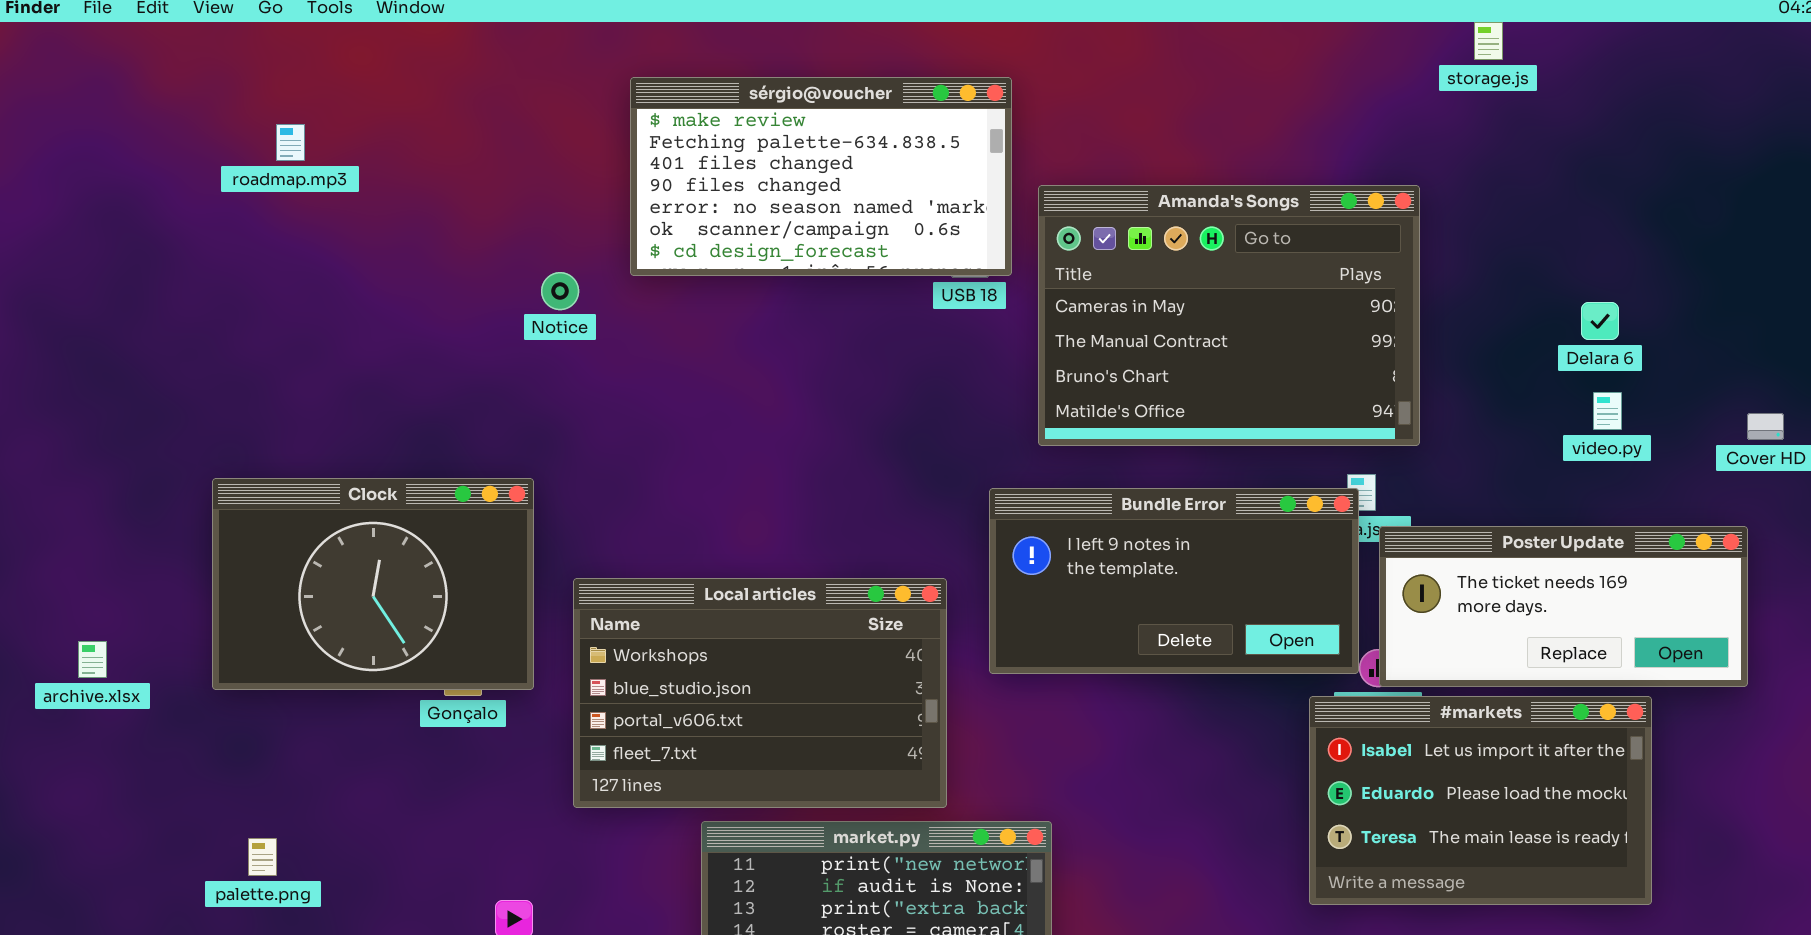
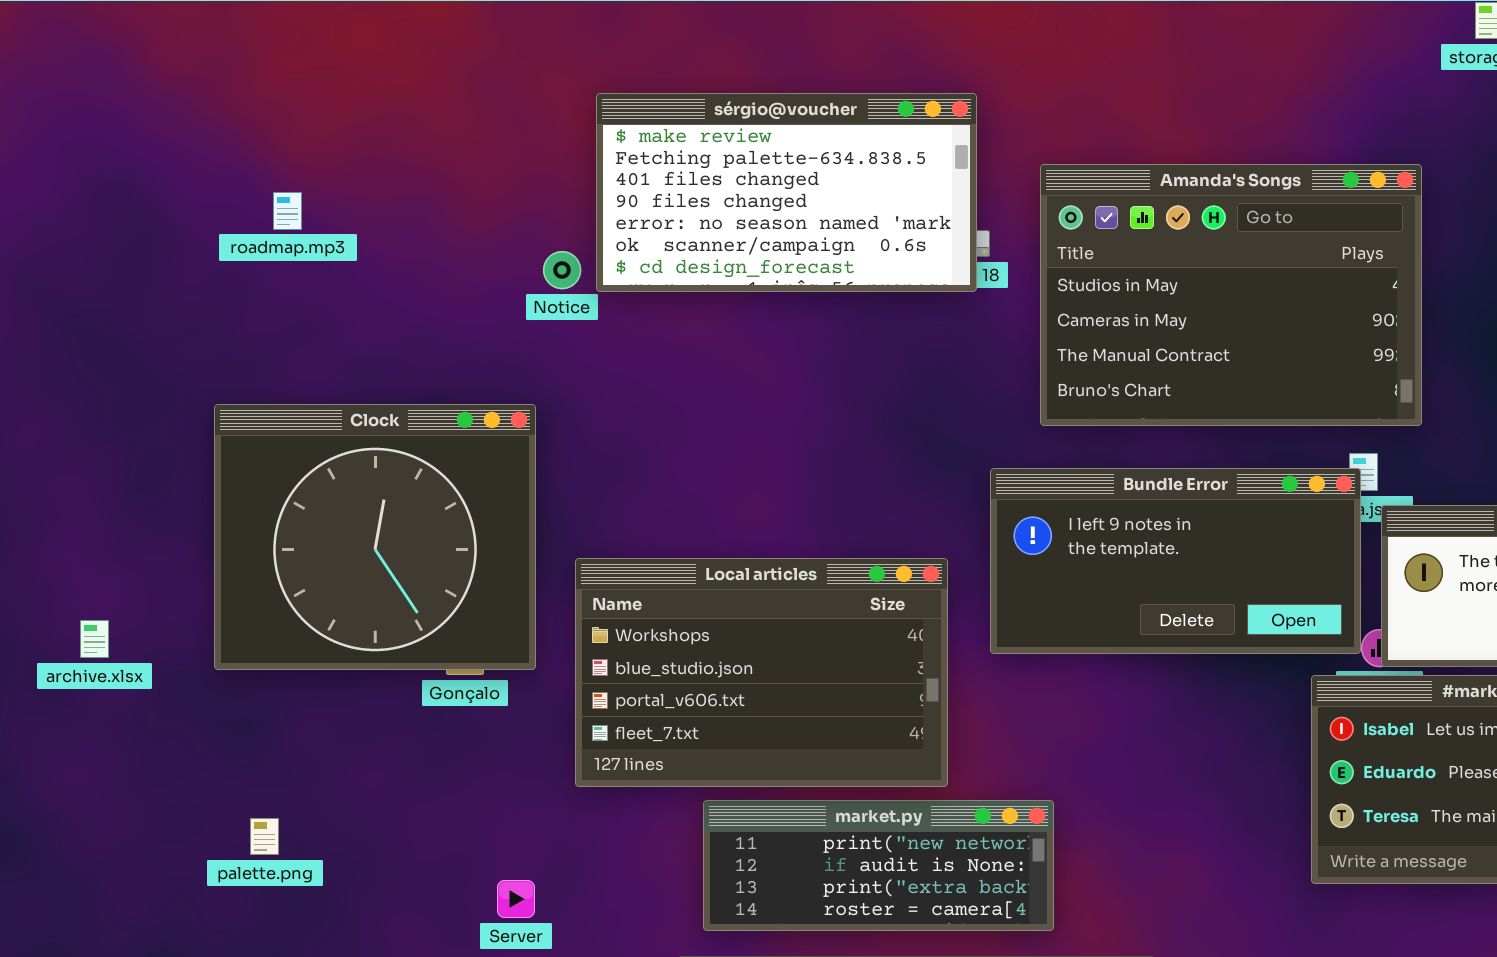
sérgio@voucher: [630,77,1012,276] -> [596,93,977,292], moved
roadmap.mp3: [276,124,305,161] -> [273,192,302,230], moved
Amanda's Songs: [1038,185,1420,446] -> [1040,164,1422,426], scrolled up 1 row
Clock: [212,478,534,690] -> [214,404,536,670], resized

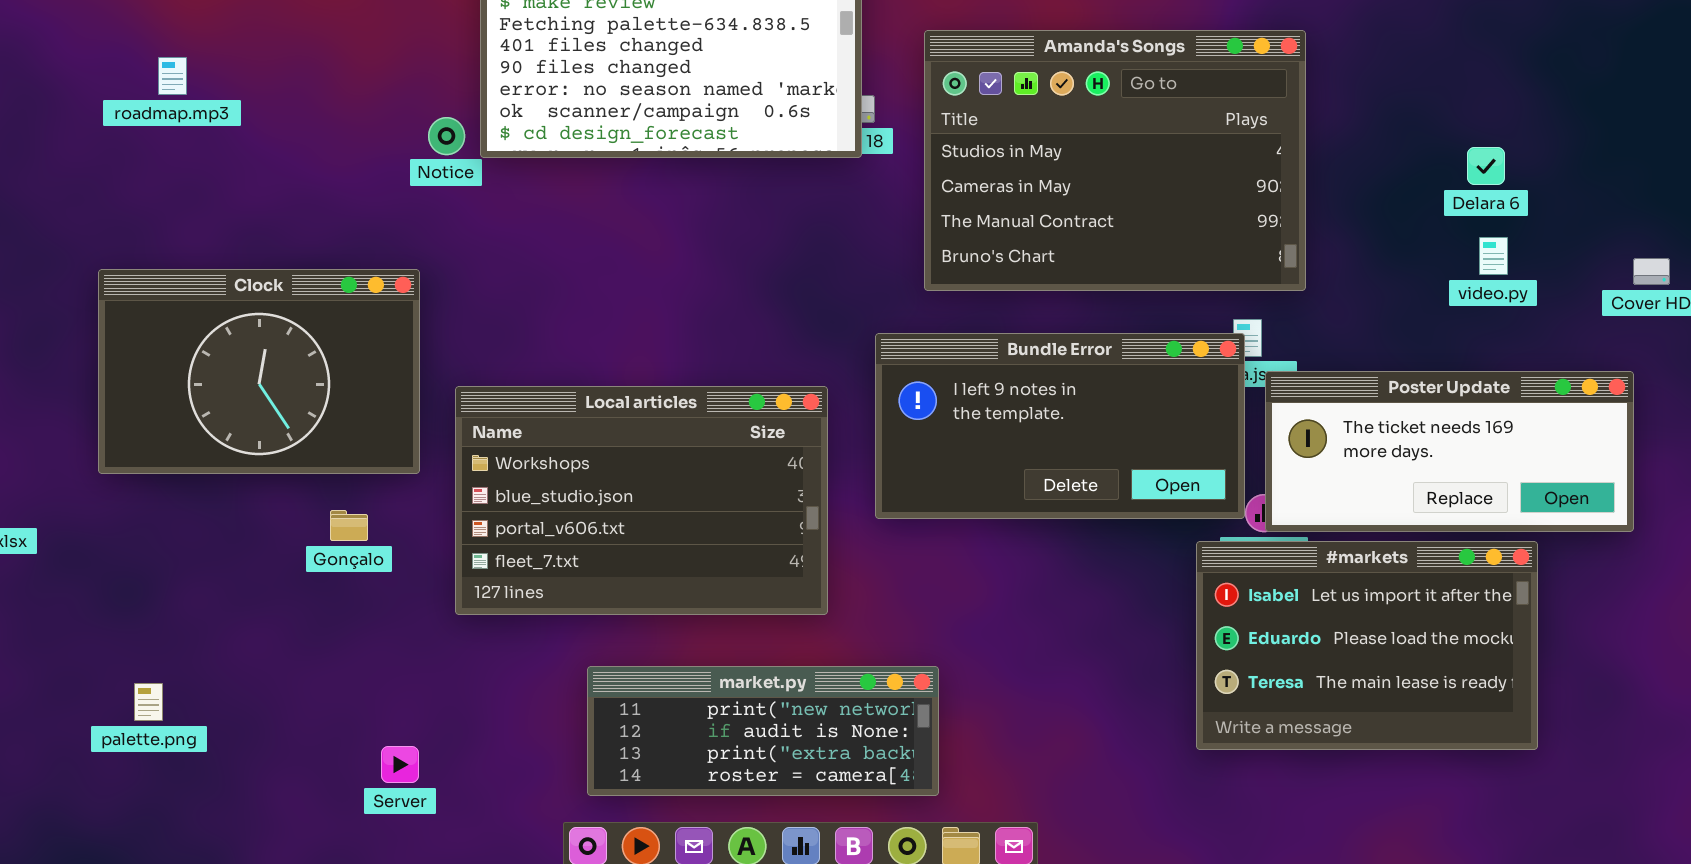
Clock: [214,404,536,670] -> [98,269,420,474], resized
Local articles: [575,558,948,787] -> [455,386,828,615], moved

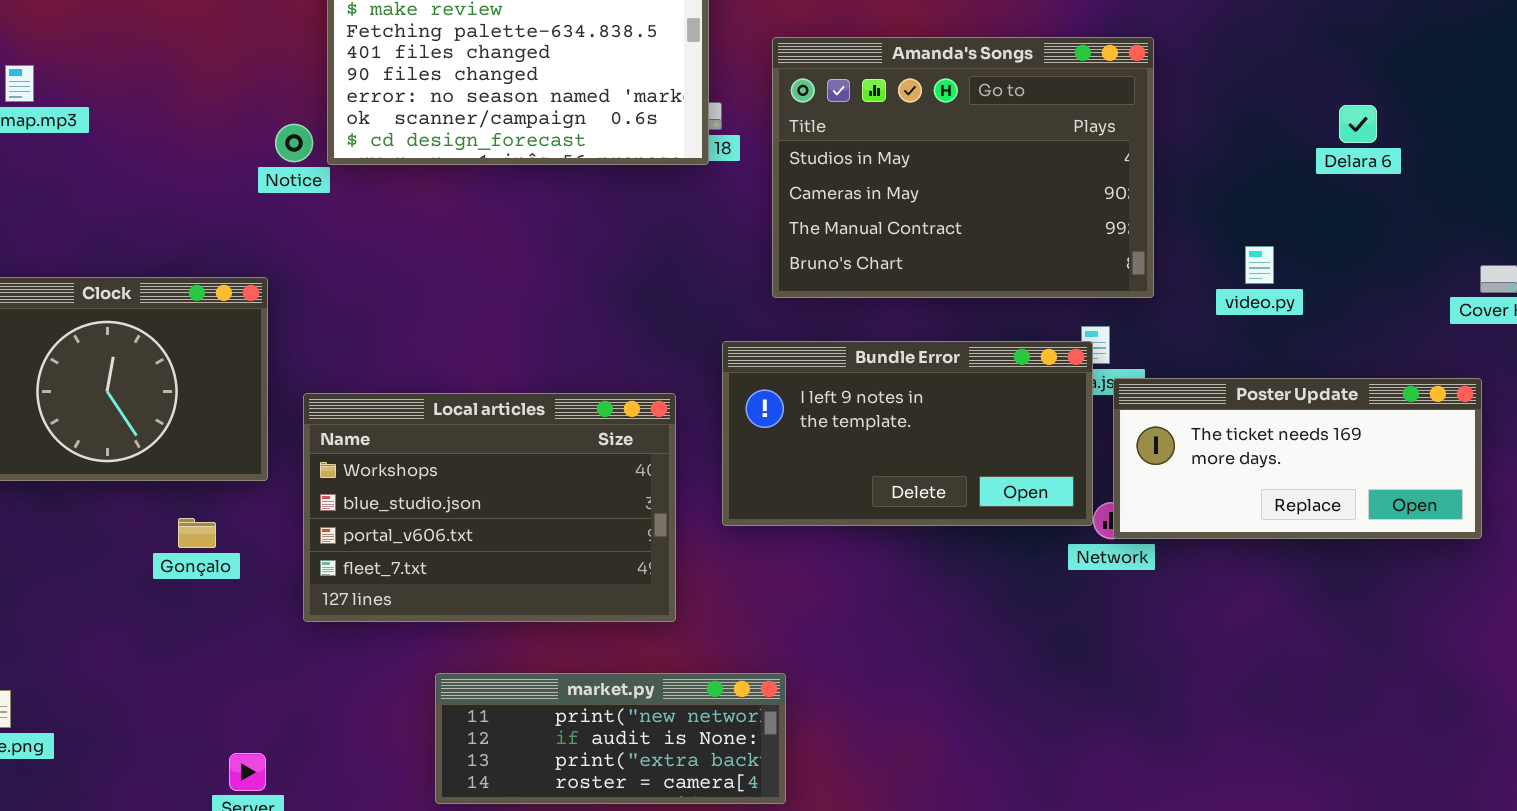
Delara 6: [1467,147,1505,185] -> [1339,105,1377,143], moved
video.py: [1479,237,1508,275] -> [1245,246,1274,284], moved
#markets: [1196,541,1538,750] -> none, closed

